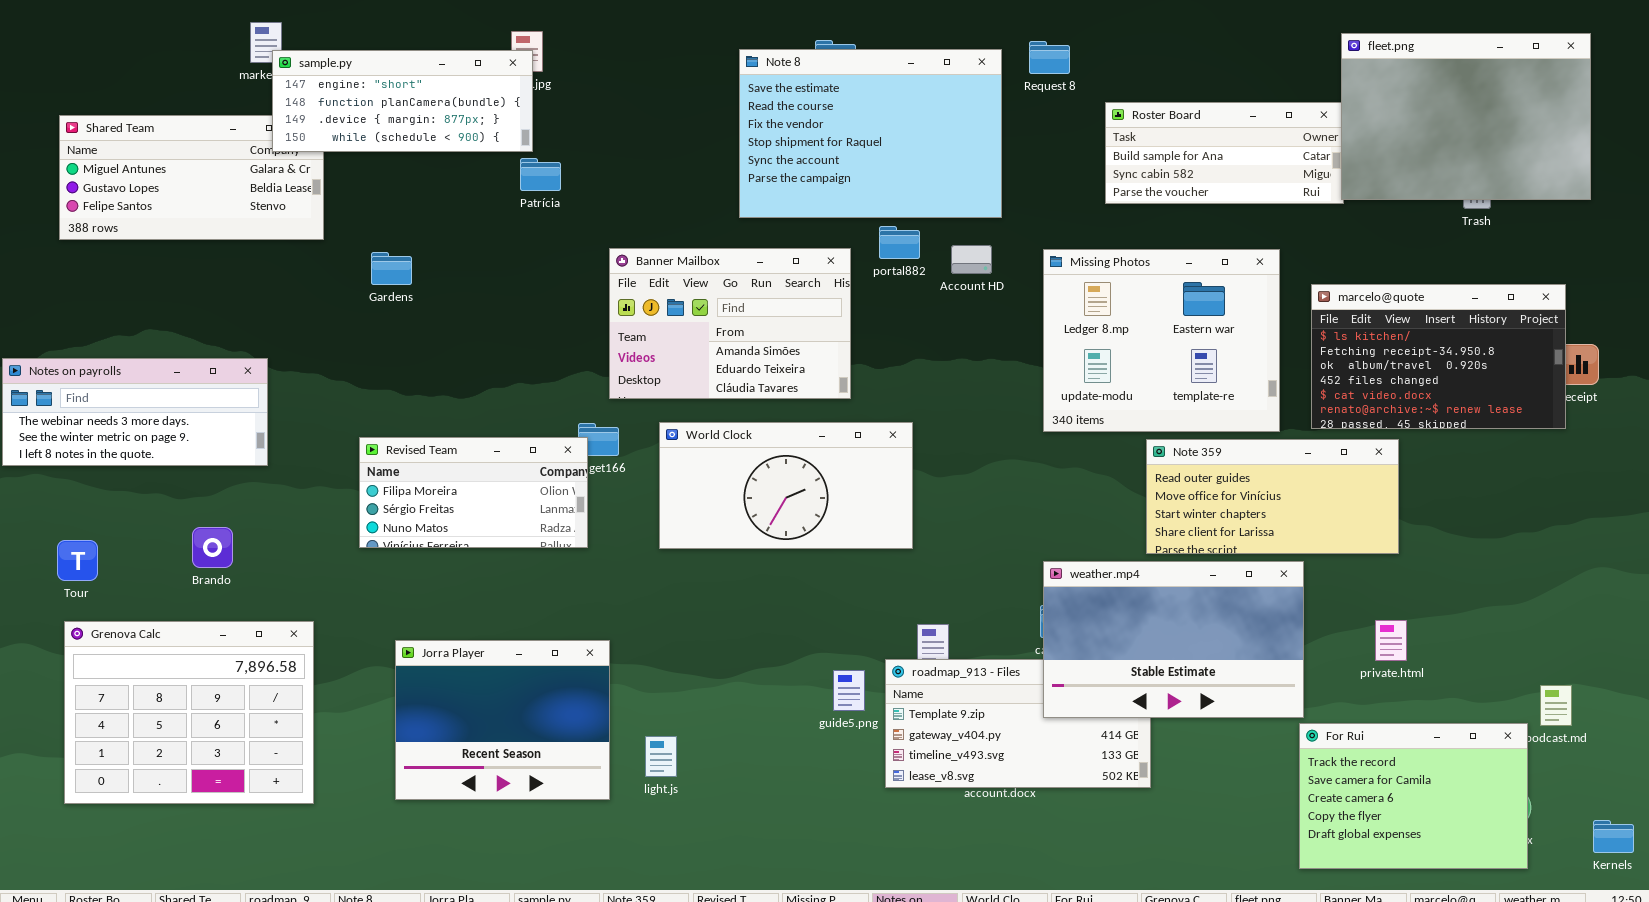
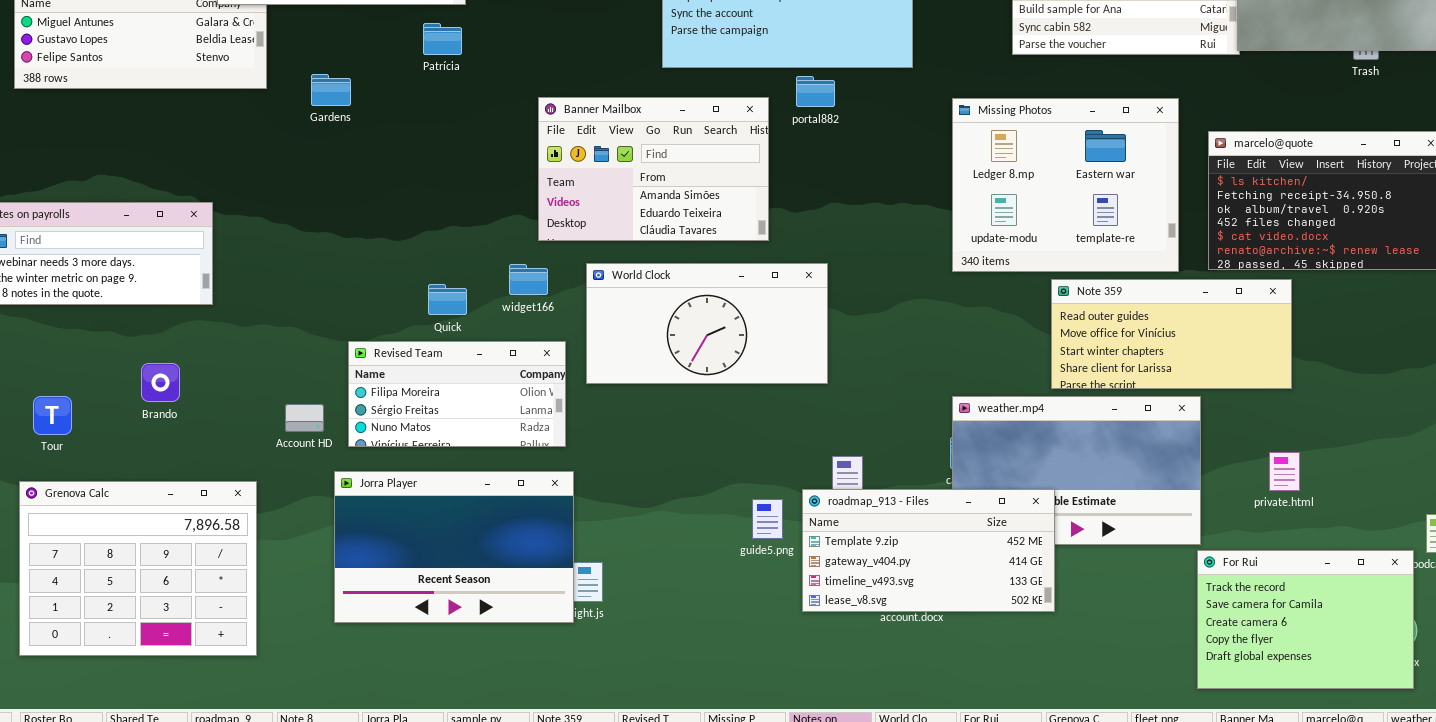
Patrícia: [520,158,561,191] -> [423,23,462,55], moved
Account HD: [951,245,992,274] -> [285,404,324,432], moved
Gardens: [371,252,412,285] -> [311,74,351,106], moved
Revised Team: [359,437,588,548] -> [348,341,566,447], moved
Tour: [57,540,98,581] -> [33,396,72,435], moved
Grenova Calc: [64,621,314,804] -> [19,481,257,656], moved
Jorra Player: [395,640,610,800] -> [334,471,574,623], resized
roadmap_913 - Files: [885,659,1151,788] -> [802,489,1055,612], raised

